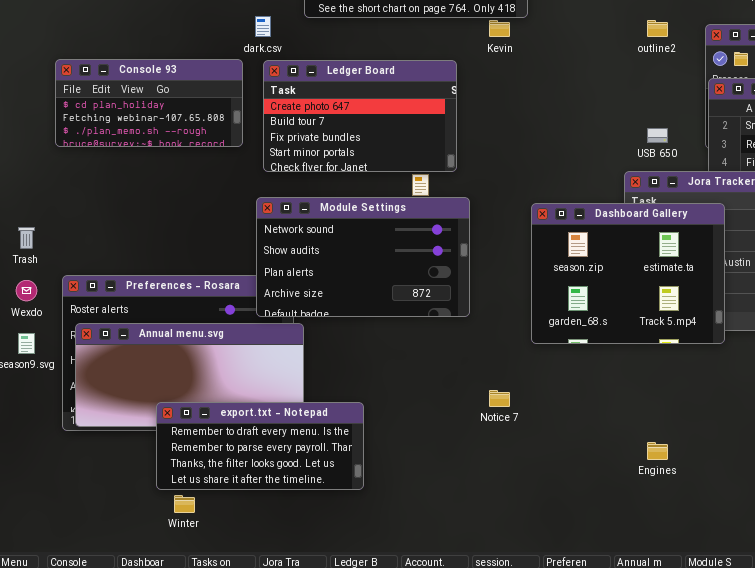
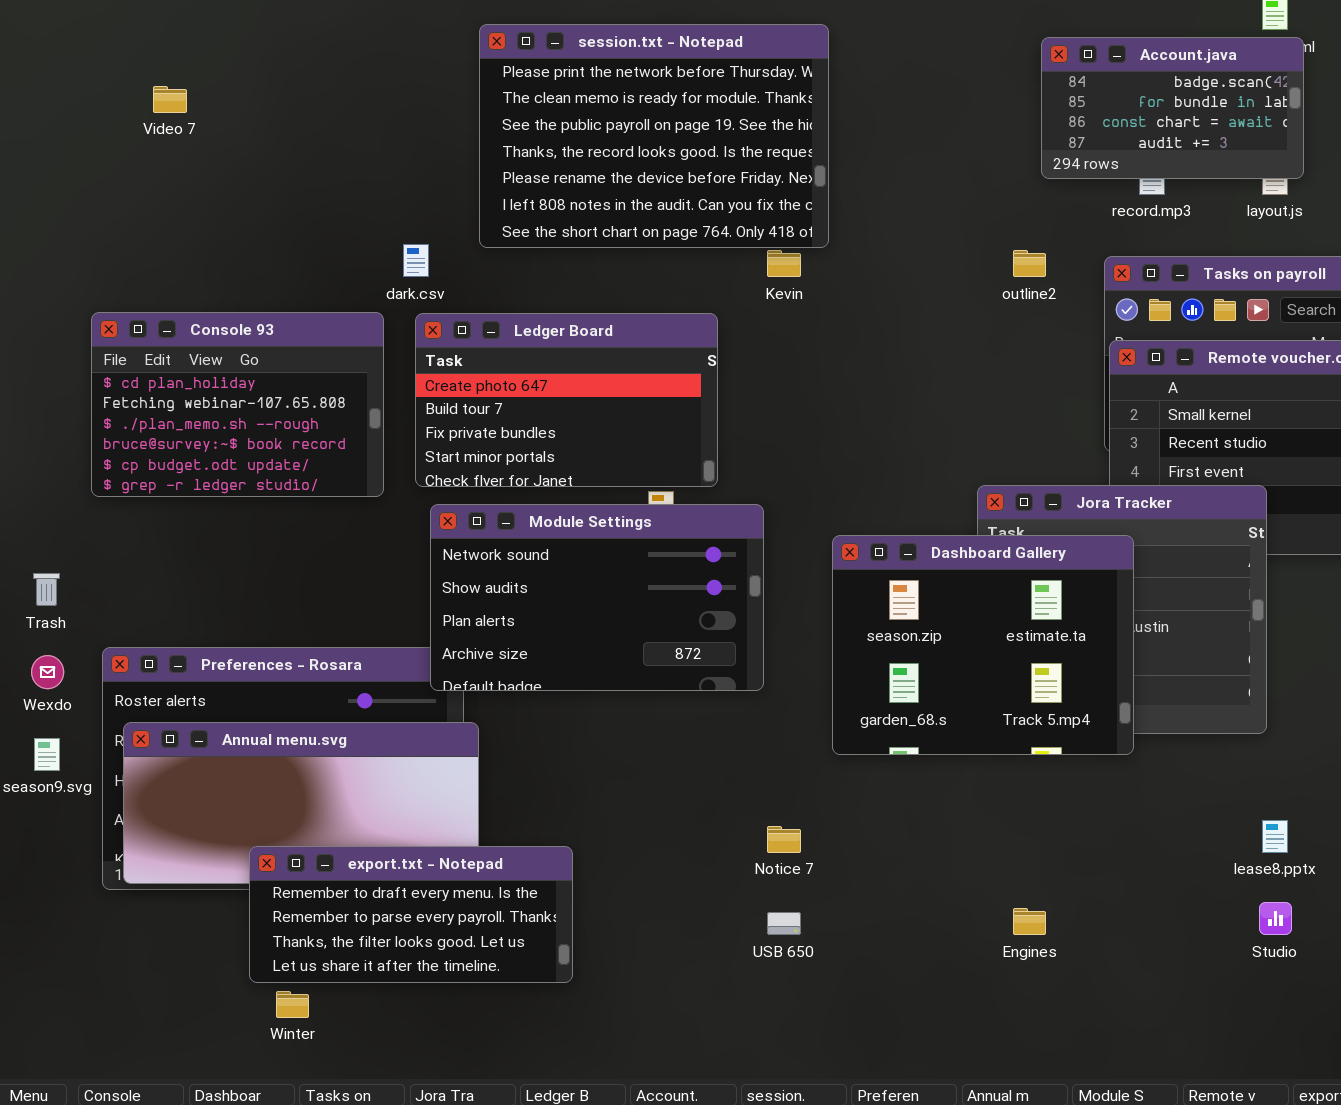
Console 93: [55,59,243,147] -> [91,312,384,497], resized
USB 650: [647,128,668,143] -> [767,912,801,935], moved
Module Settings: [256,197,470,317] -> [430,504,764,691], moved

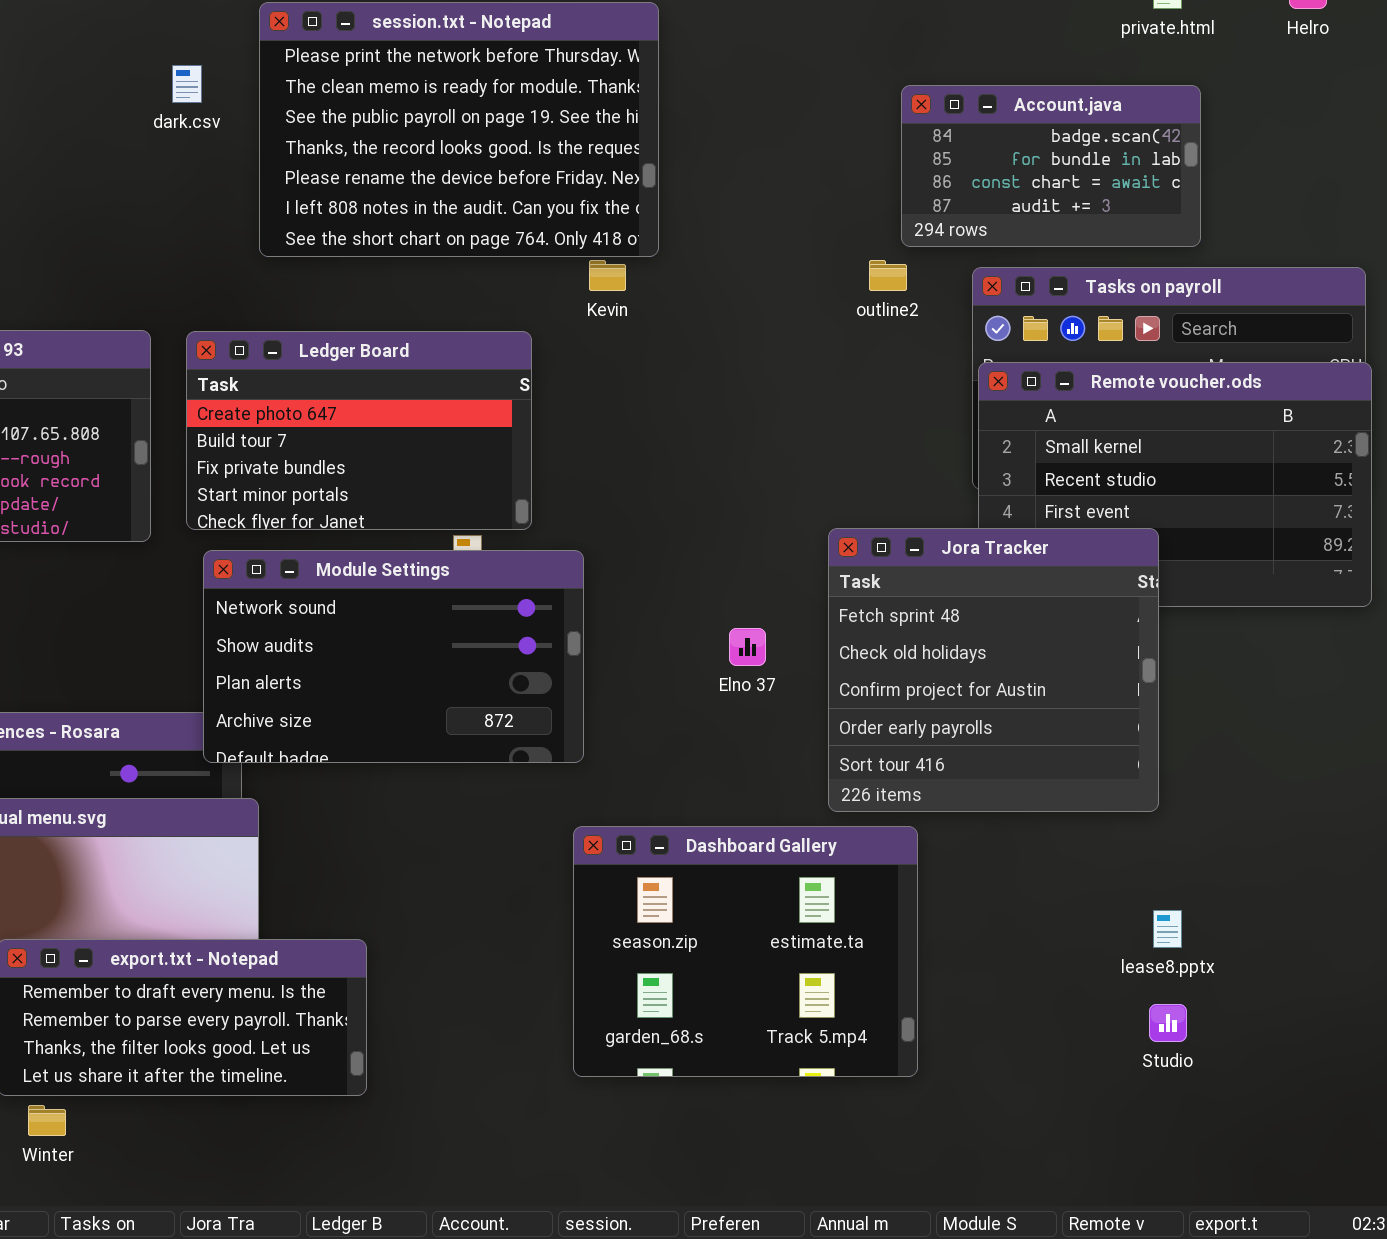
Account.java: [1041,37,1304,179] -> [901,85,1201,247], moved
dark.csv: [403,244,429,277] -> [172,65,202,103], moved
Dashboard Gallery: [832,535,1134,755] -> [573,826,918,1077], moved

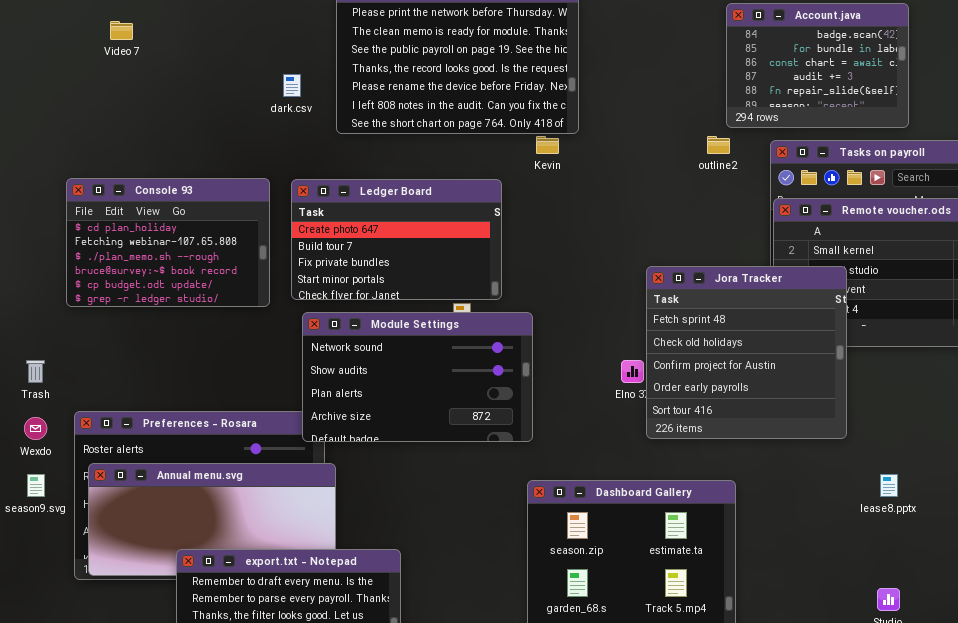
dark.csv: [172,65,202,103] -> [283,74,301,97], moved
Account.java: [901,85,1201,247] -> [726,3,909,128], resized
Jora Tracker: [828,528,1159,812] -> [646,266,847,439], moved
lease8.pptx: [1153,910,1182,948] -> [880,474,898,497], moved

